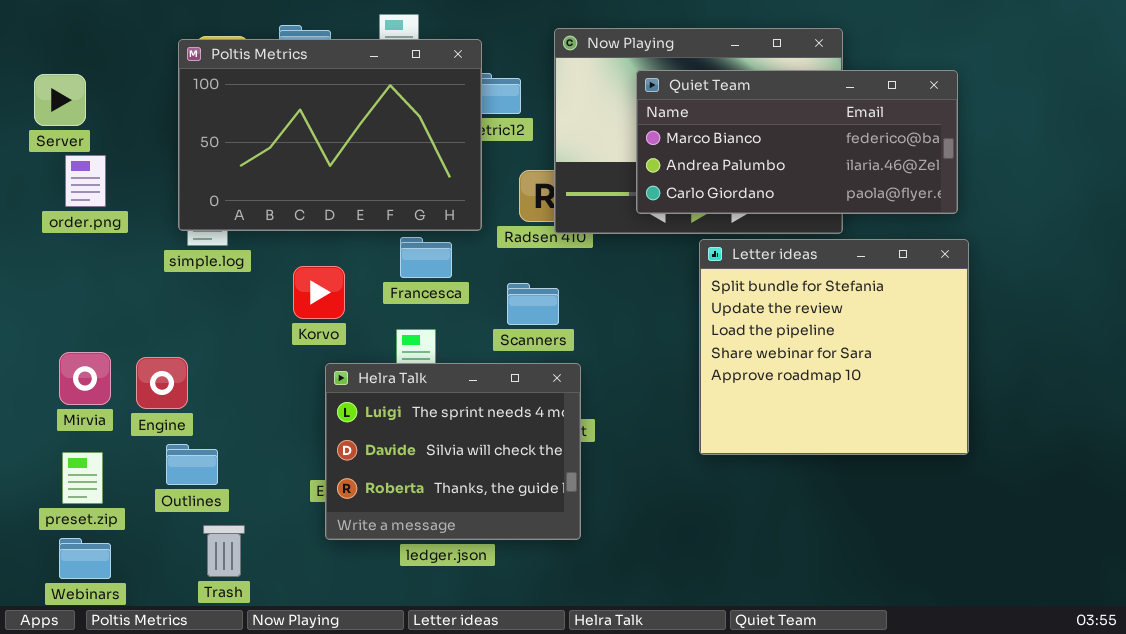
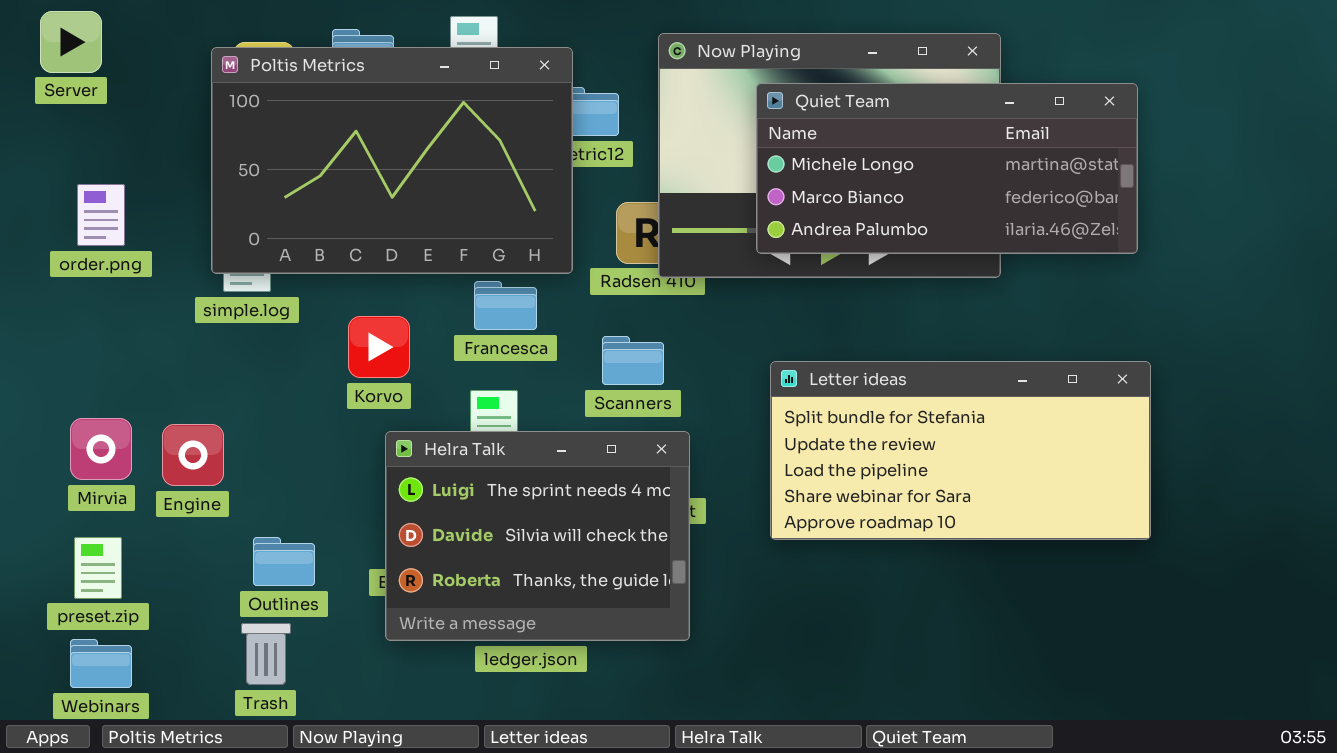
Quiet Team: [636,70,958,214] -> [756,83,1138,254], scrolled up 1 row
Server: [34,74,86,126] -> [40,11,102,73], moved
Letter ideas: [699,239,969,455] -> [770,361,1151,540], resized
Outlines: [166,444,218,485] -> [253,537,315,586], moved

